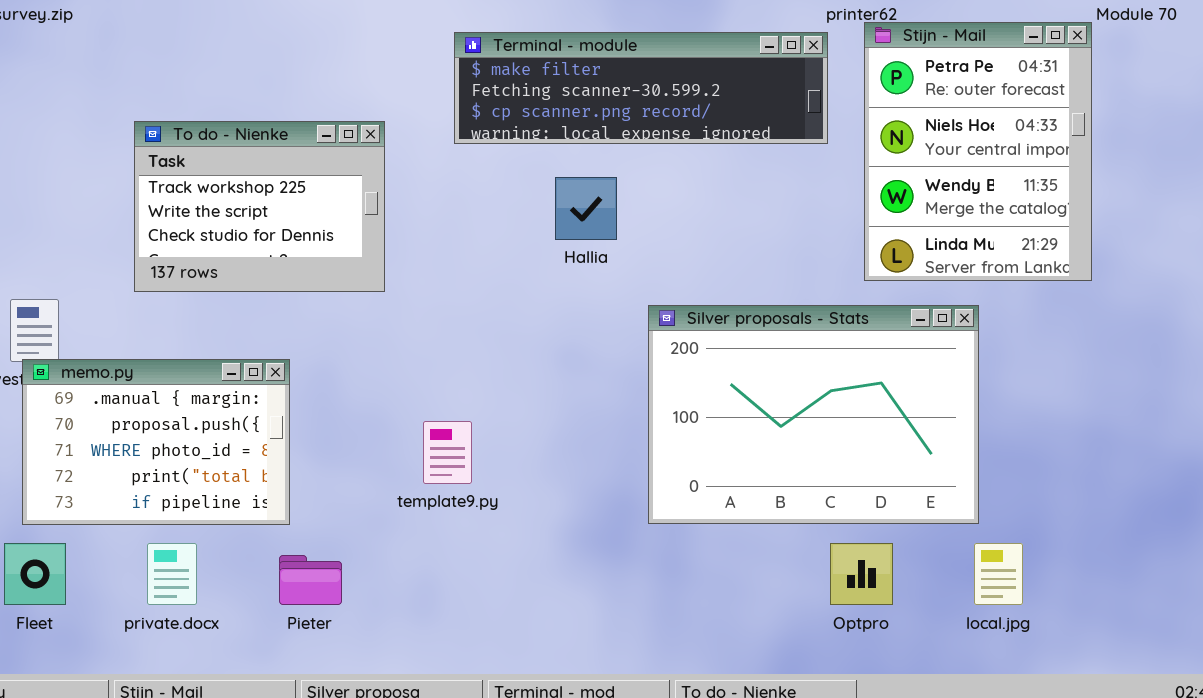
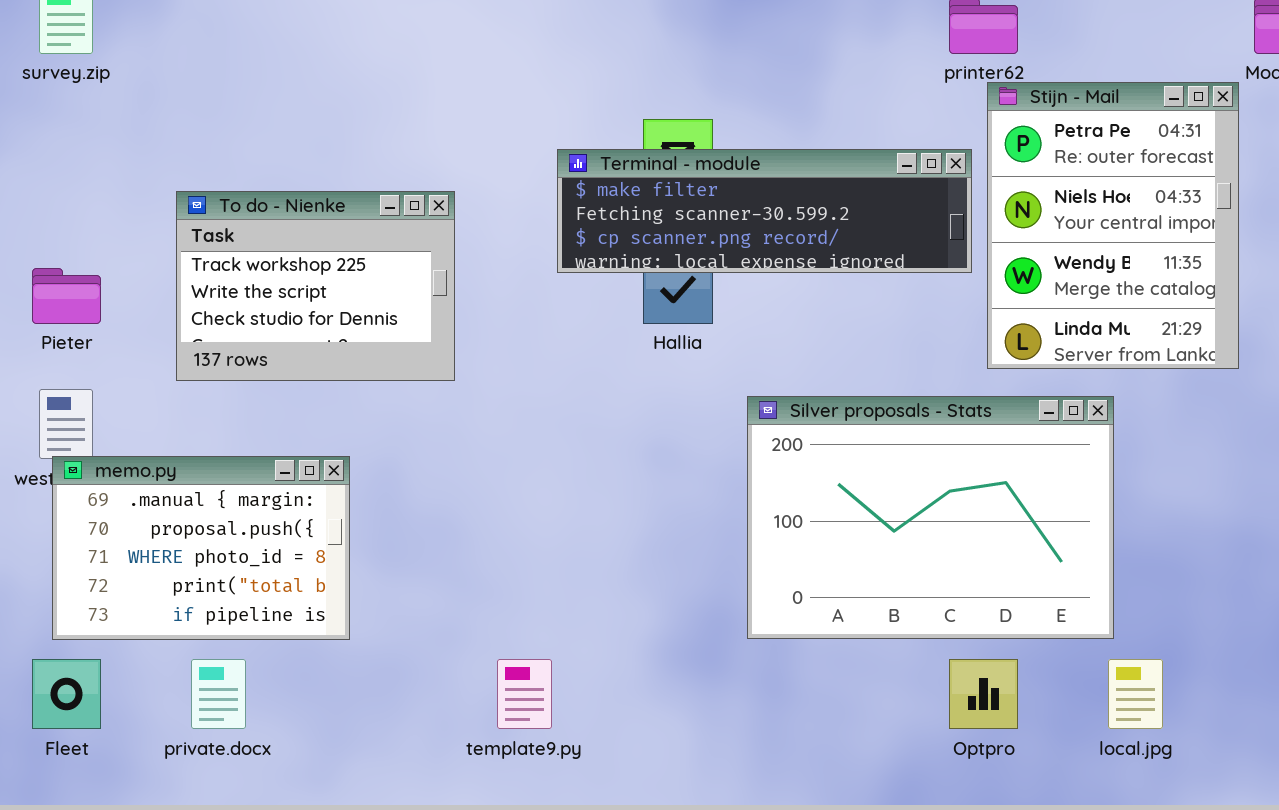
Terminal - module: [454,32,828,144] -> [557,149,972,273], moved
template9.py: [423,421,472,484] -> [497,659,552,729], moved
Pieter: [279,555,342,605] -> [32,268,101,324], moved

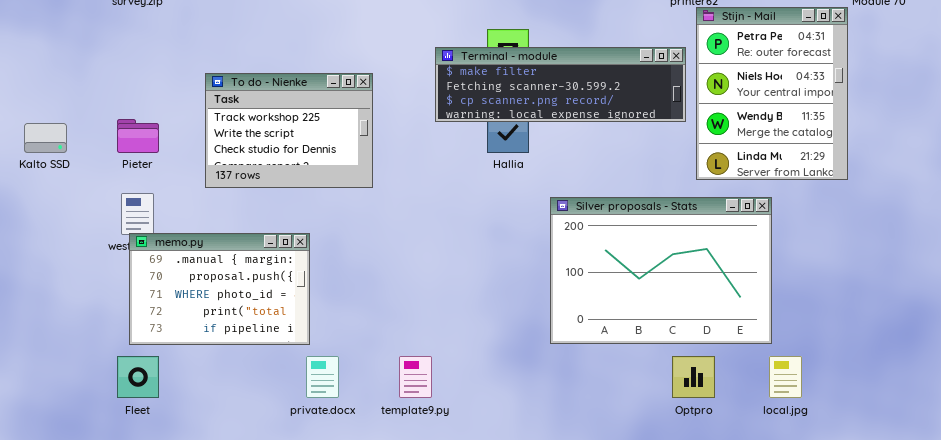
private.docx: [191,659,246,729] -> [306,356,339,398], moved

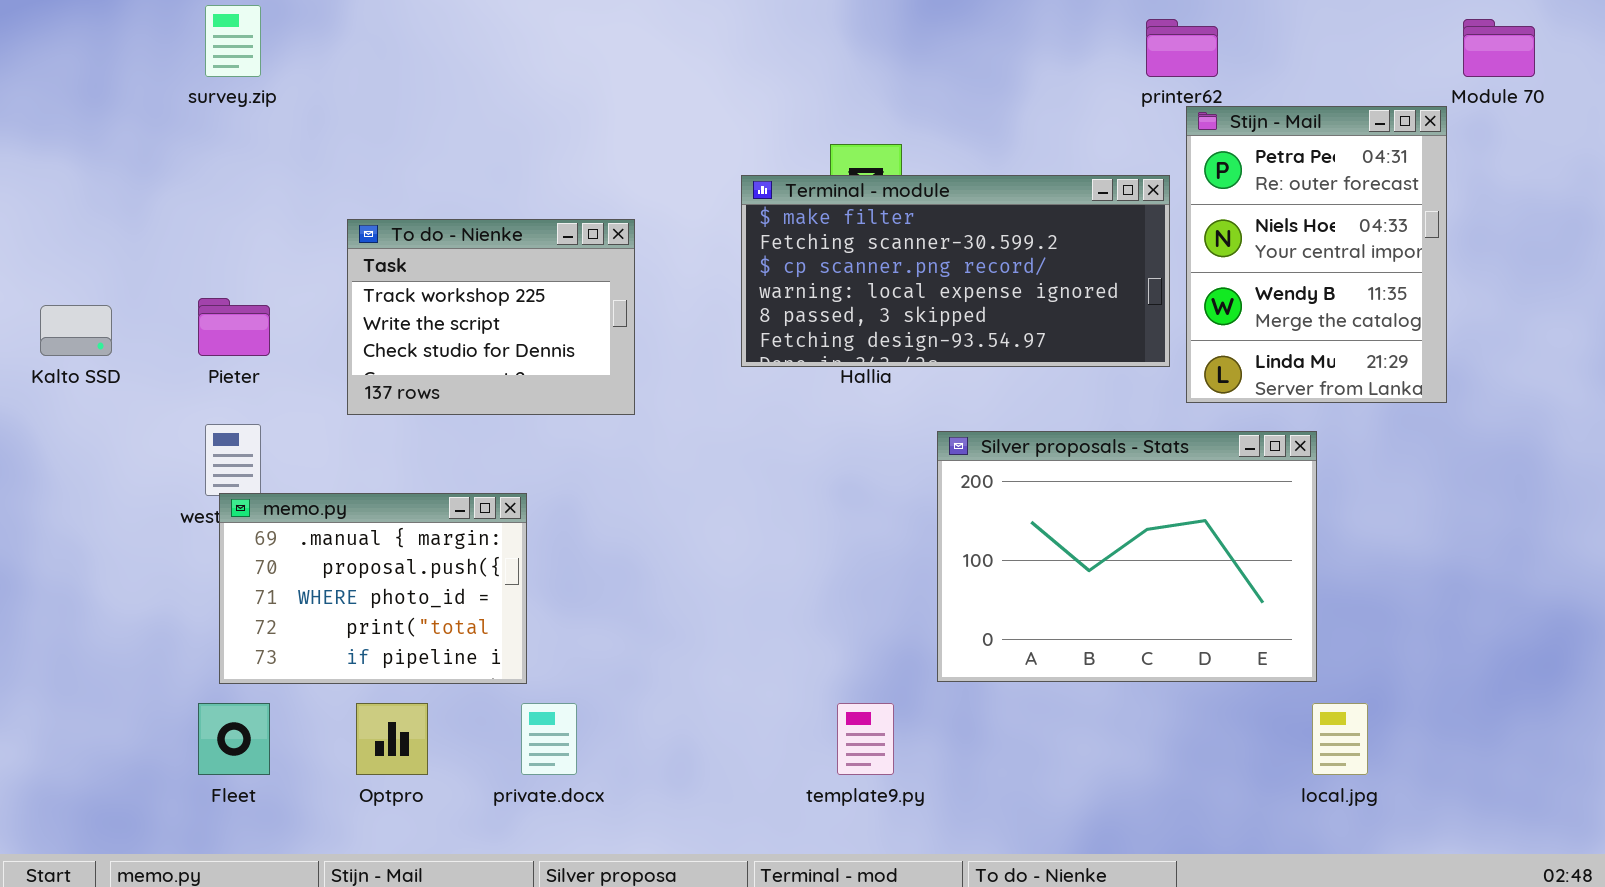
Terminal - module: [435,47,686,122] -> [741,175,1170,367], resized
template9.py: [399,356,432,398] -> [837,703,894,775], moved
Optpro: [672,356,715,398] -> [356,703,428,775], moved

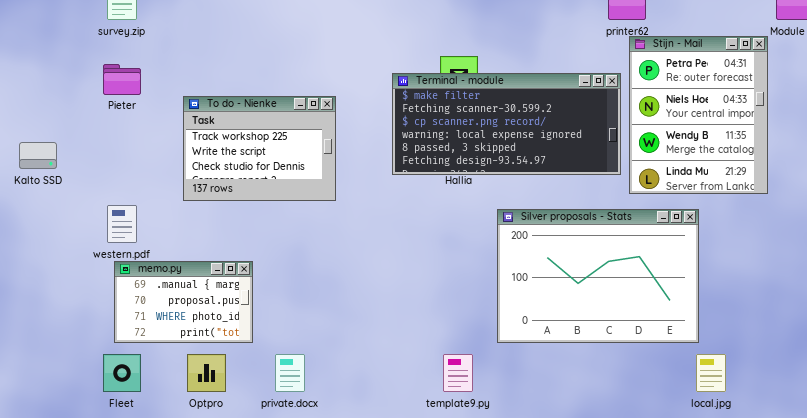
Pieter: [198,298,270,356] -> [103,64,141,95], moved
memo.py: [219,493,527,684] -> [114,261,253,343], resized

